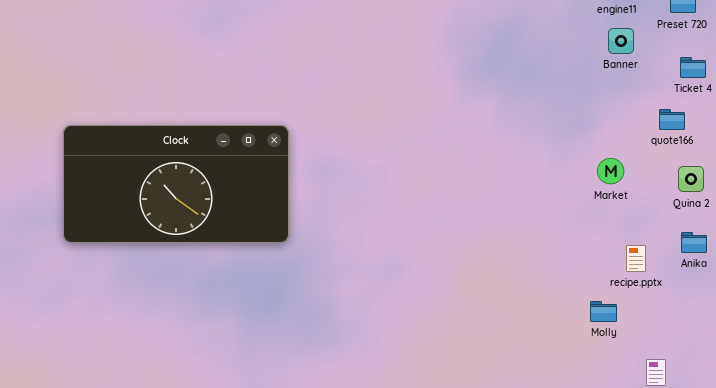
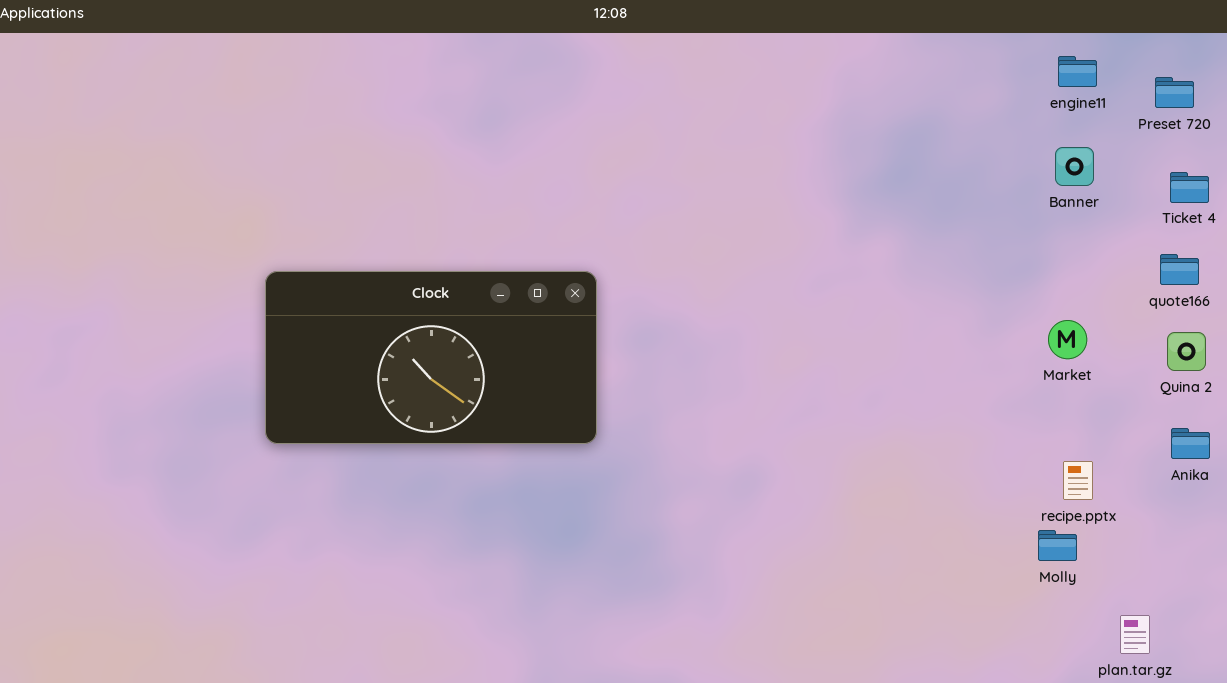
Banner: [608,28,634,54] -> [1055,147,1094,186], moved
quote166: [659,109,685,130] -> [1160,254,1199,285], moved
recipe.pptx: [626,245,646,272] -> [1063,461,1093,500], moved

